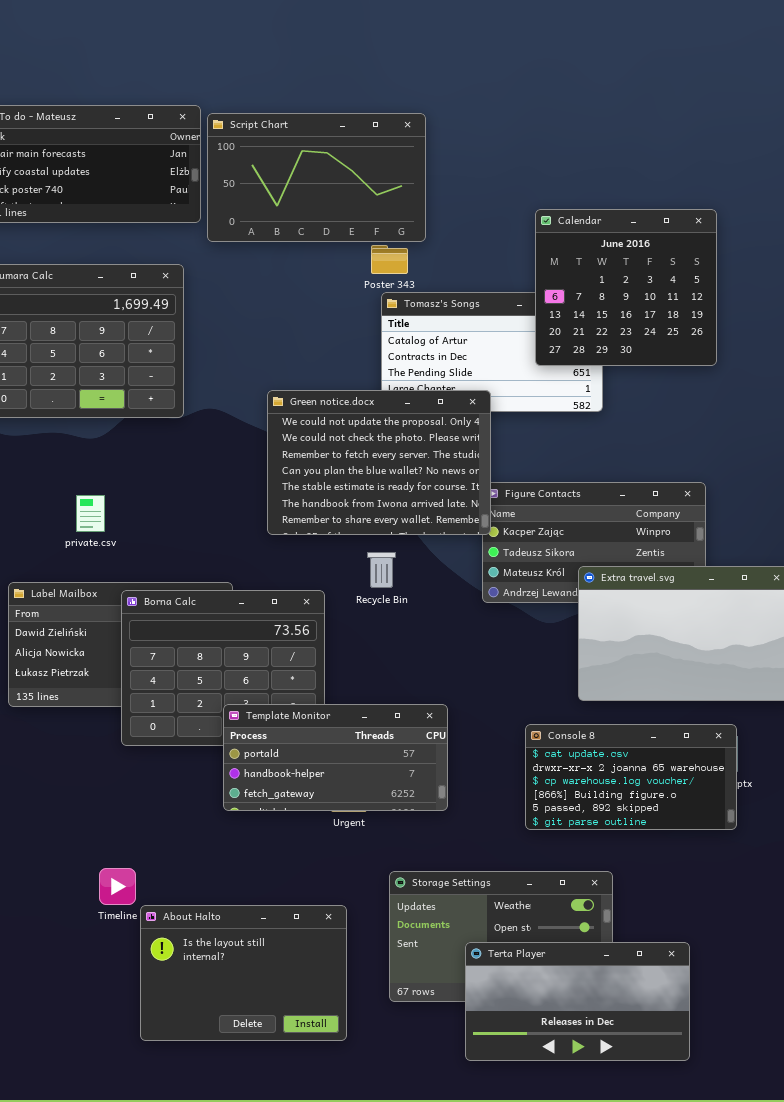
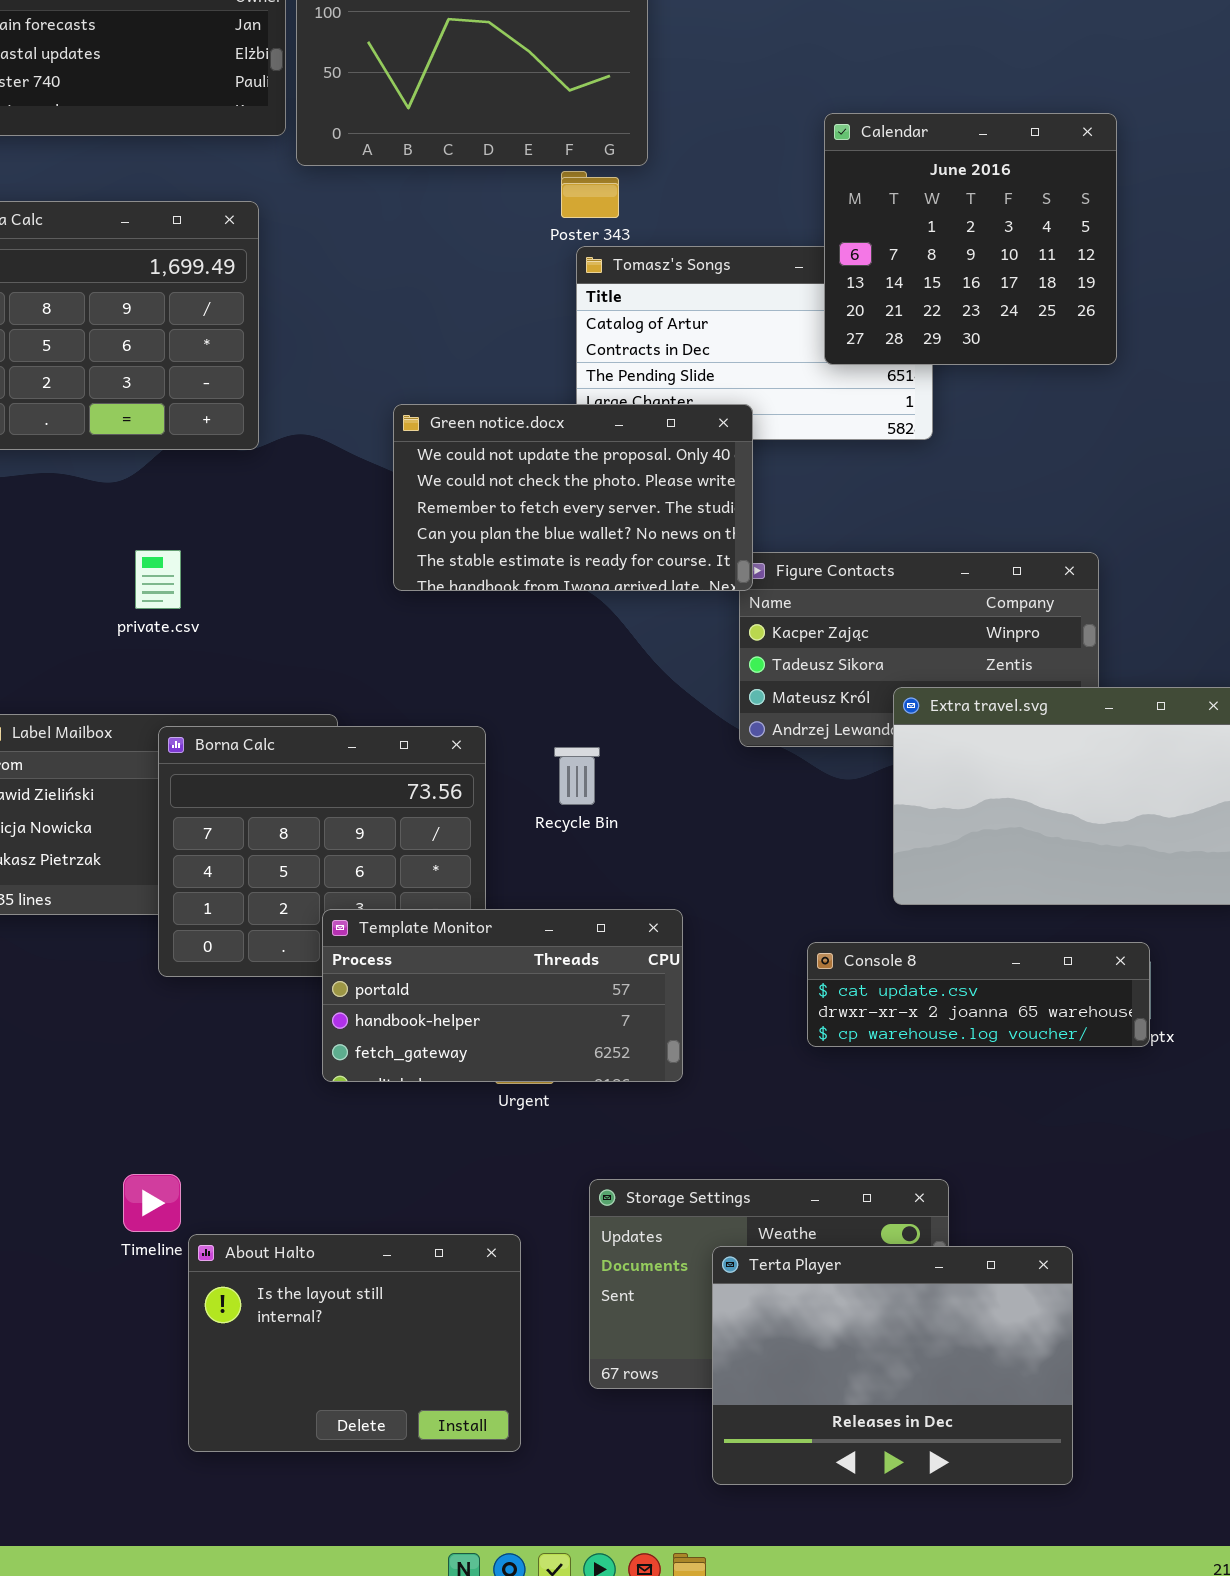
Green notice.docx: [267,390,491,535] -> [393,404,753,591], resized
private.csv: [76,495,105,532] -> [135,550,181,609], moved
Recycle Bin: [367,552,396,588] -> [554,747,600,805], moved
Console 8: [525,724,737,830] -> [807,942,1150,1047], resized
Terta Player: [465,942,690,1061] -> [712,1246,1073,1485], resized

